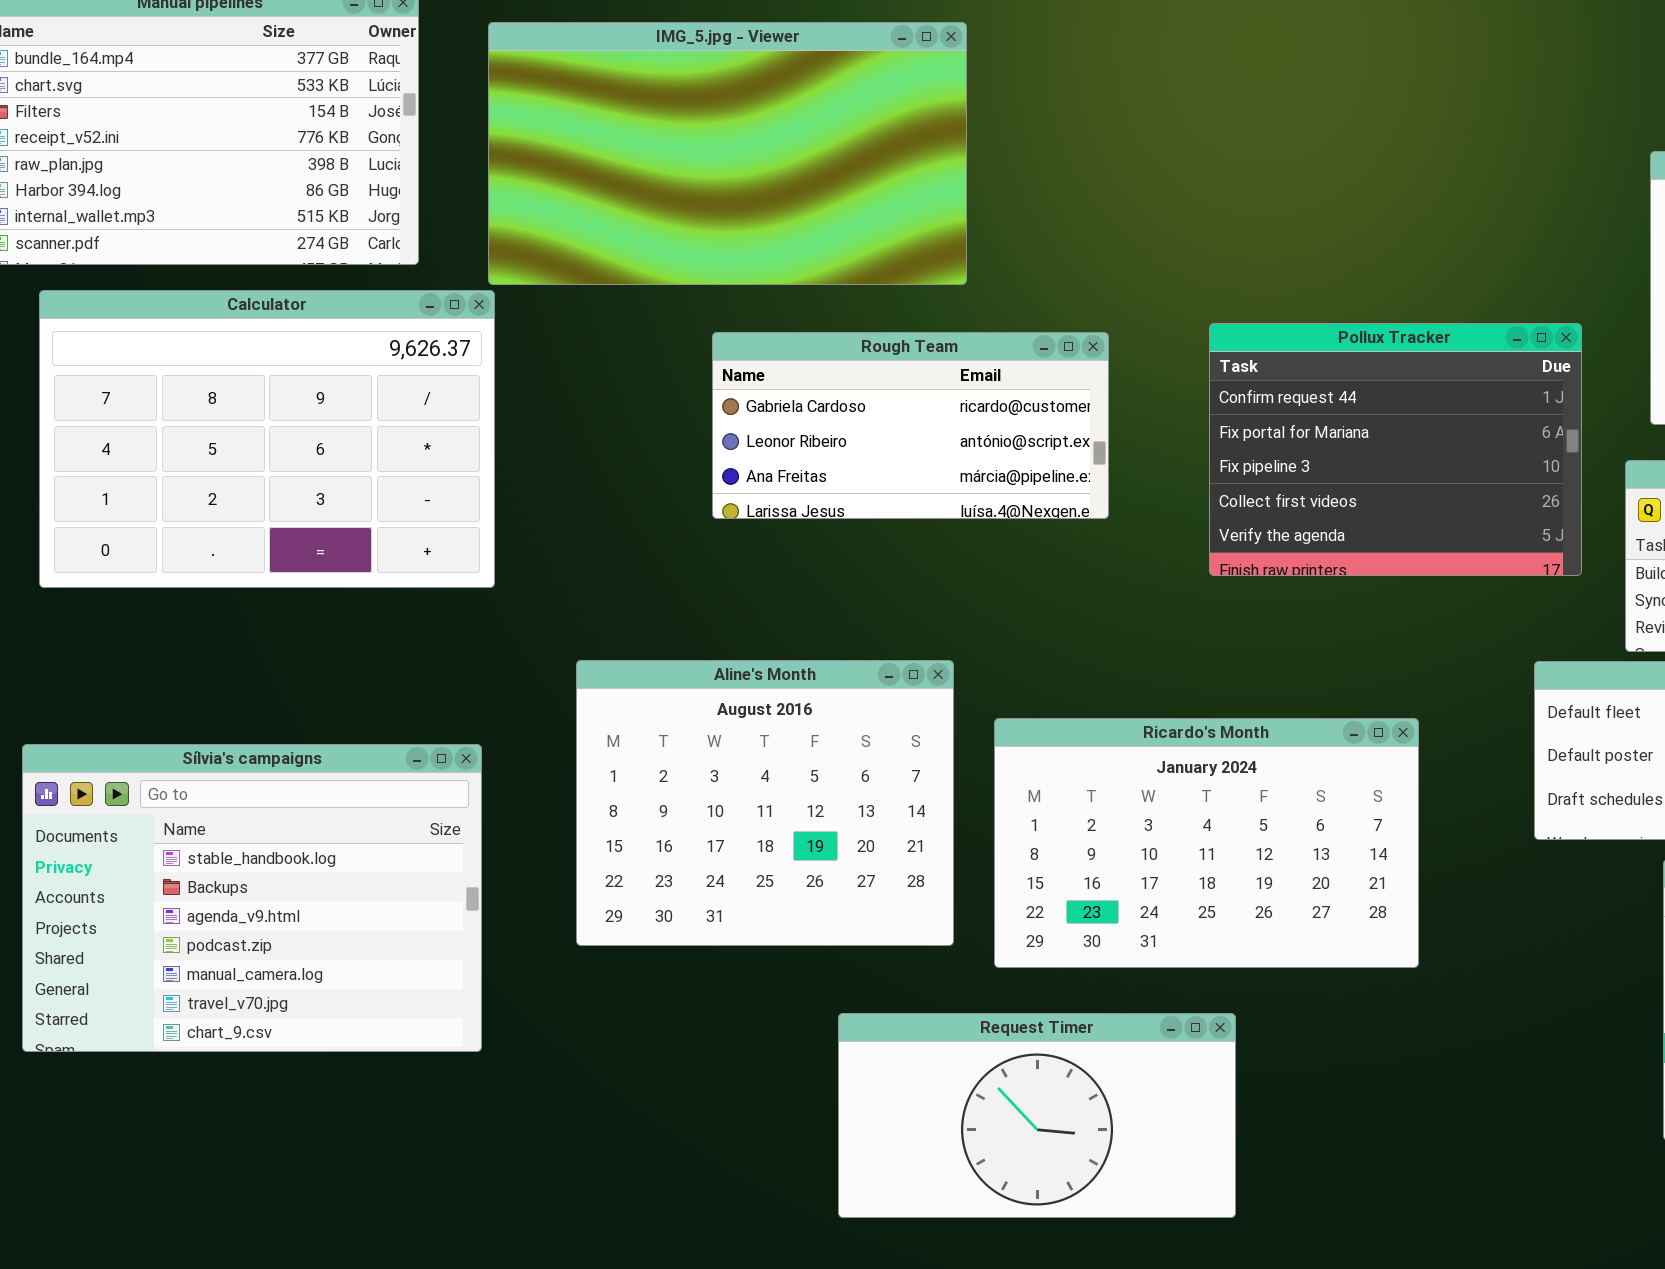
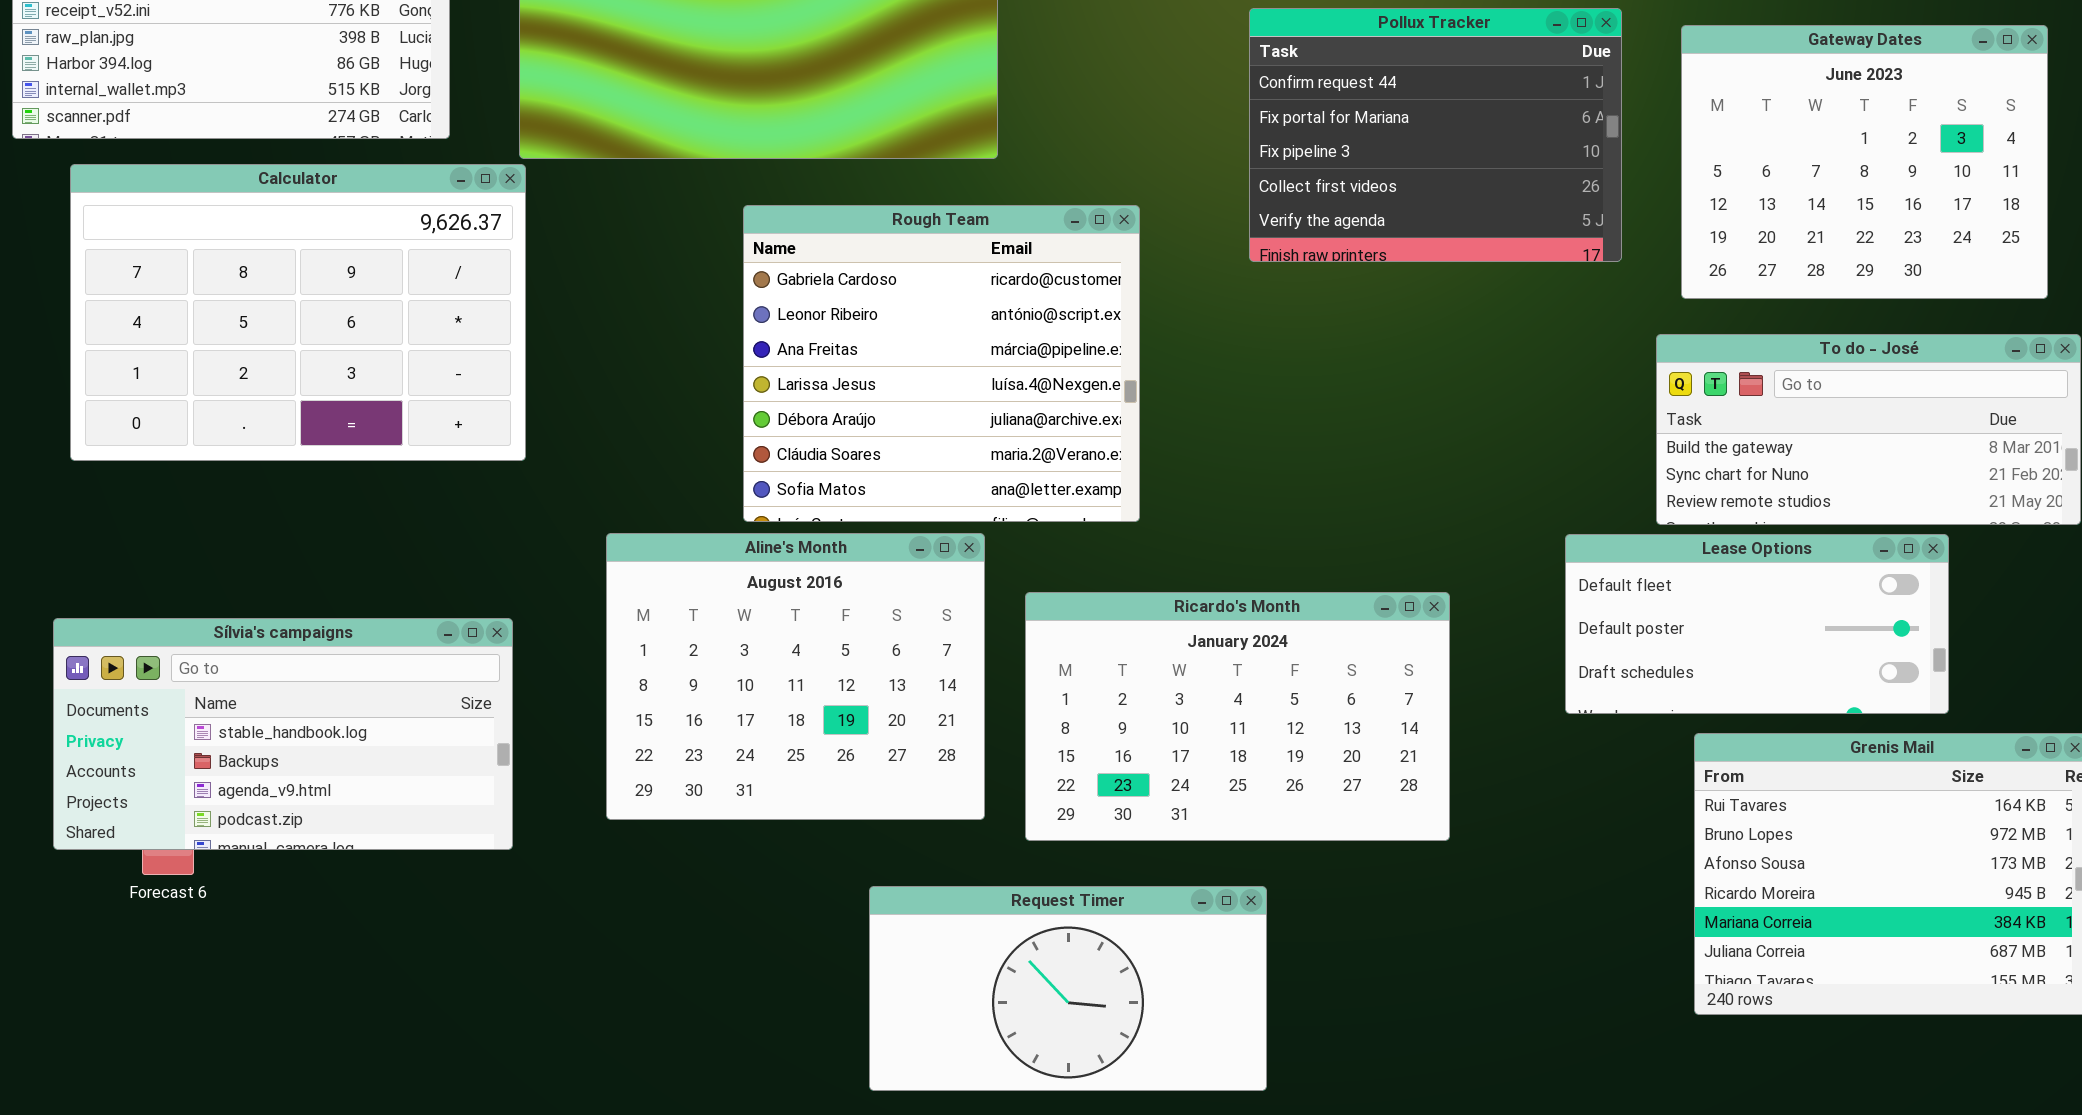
Pollux Tracker: [1209,323,1582,576] -> [1249,8,1622,262], moved
Rough Team: [712,332,1109,519] -> [743,205,1140,522], resized
Sílvia's campaigns: [22,744,482,1052] -> [53,618,513,850], resized

